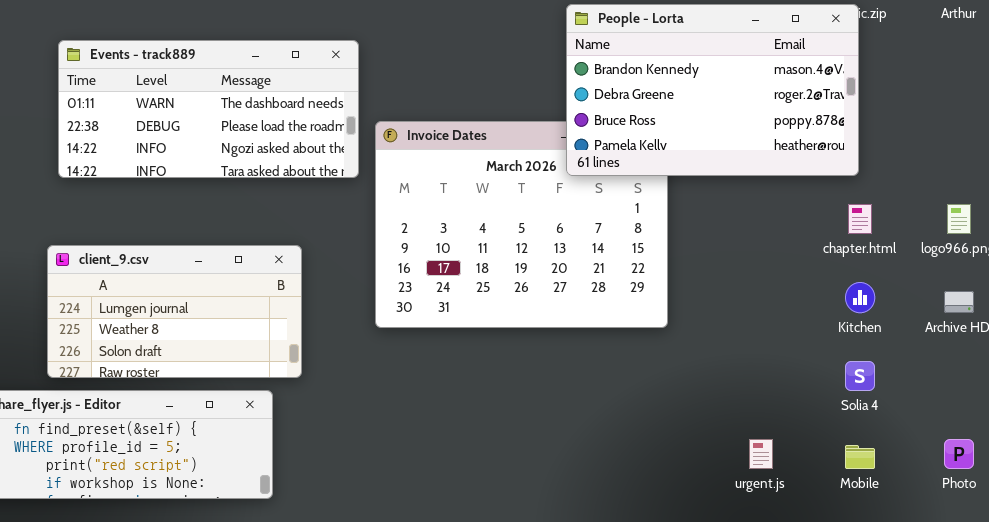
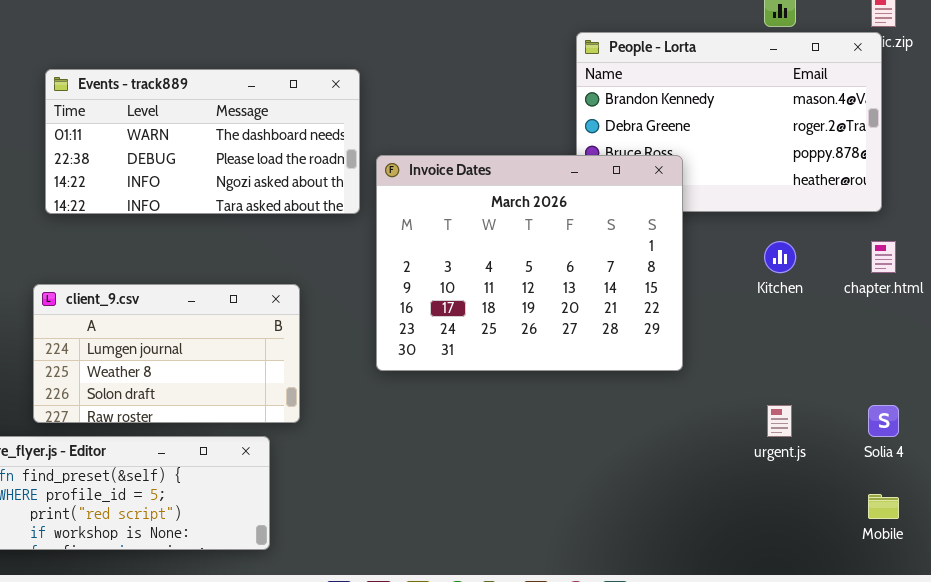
Invoice Dates: [375,121,668,328] -> [376,155,683,371], raised
Kitchen: [845,282,875,313] -> [764,241,796,273], moved
urgent.js: [749,439,773,469] -> [767,405,792,437], moved

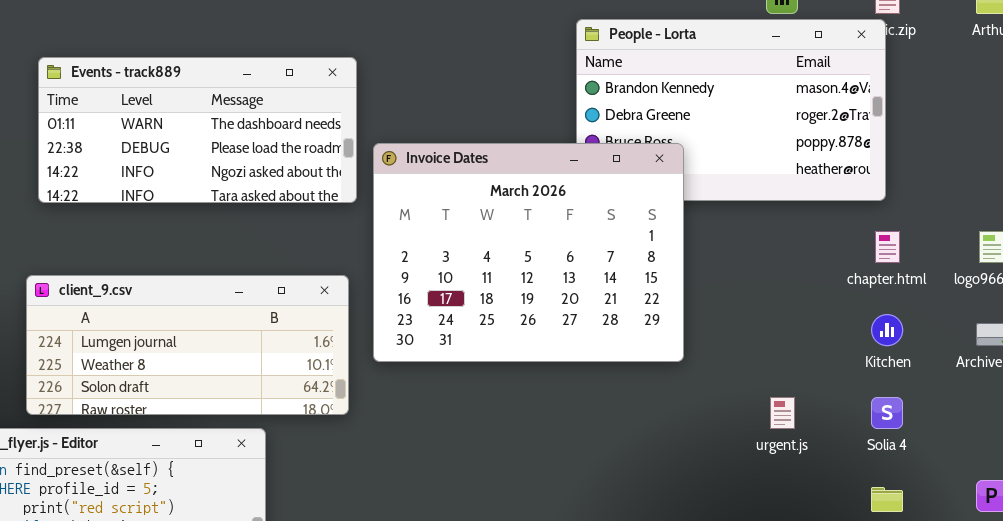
Kitchen: [764,241,796,273] -> [871,314,903,346], moved
client_9.csv: [33,284,300,423] -> [26,275,349,415], resized

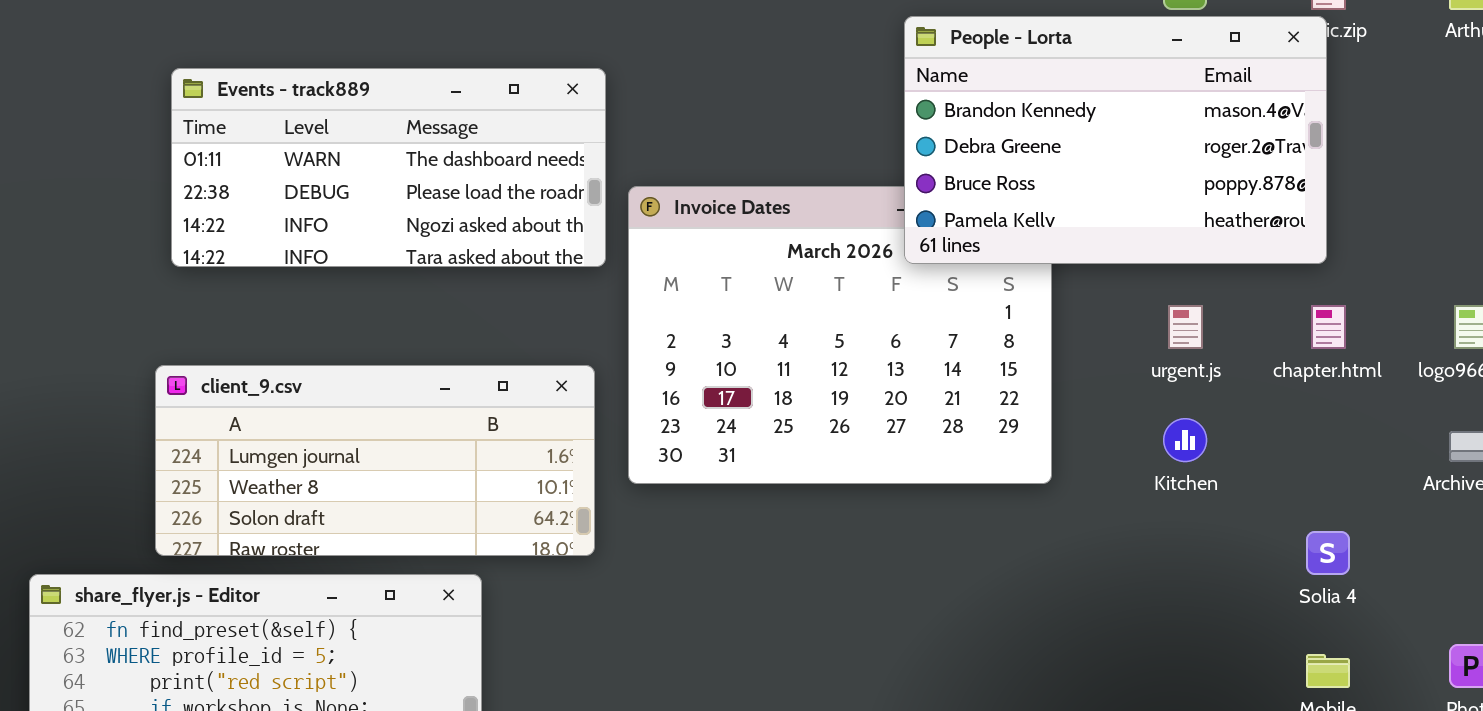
People - Lorta: [576,19,886,201] -> [904,16,1327,264], raised
Kitchen: [871,314,903,346] -> [1163,418,1207,462], moved
urgent.js: [770,397,795,429] -> [1168,305,1203,349], moved

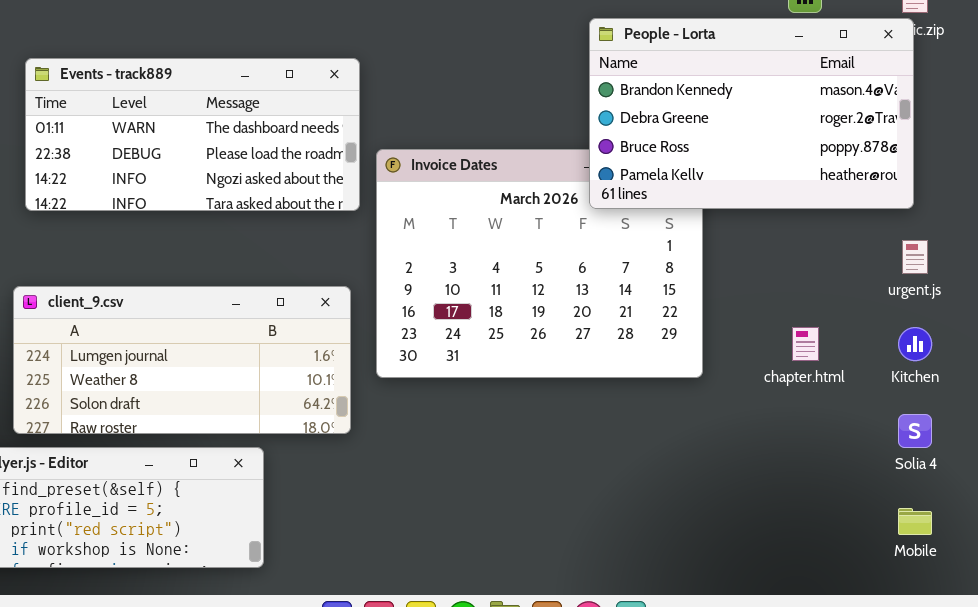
urgent.js: [1168,305,1203,349] -> [902,240,928,274], moved
chapter.html: [1311,305,1346,349] -> [792,327,819,361], moved
Kitchen: [1163,418,1207,462] -> [898,327,932,361], moved

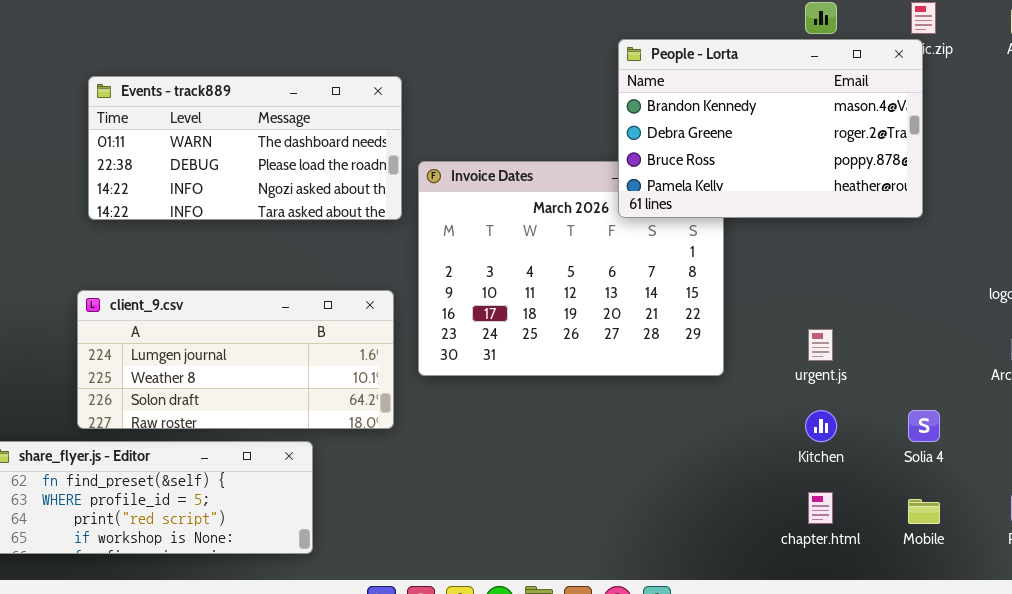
urgent.js: [902,240,928,274] -> [808,329,833,361], moved
chapter.html: [792,327,819,361] -> [808,492,833,524], moved
Kitchen: [898,327,932,361] -> [805,410,837,442], moved

